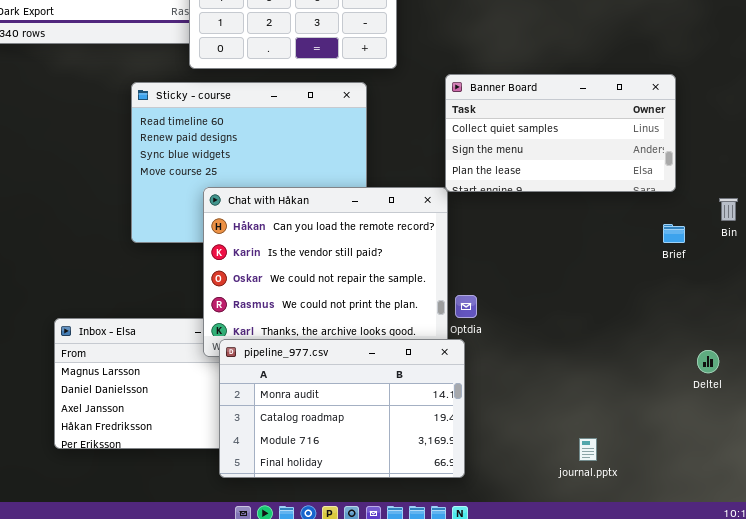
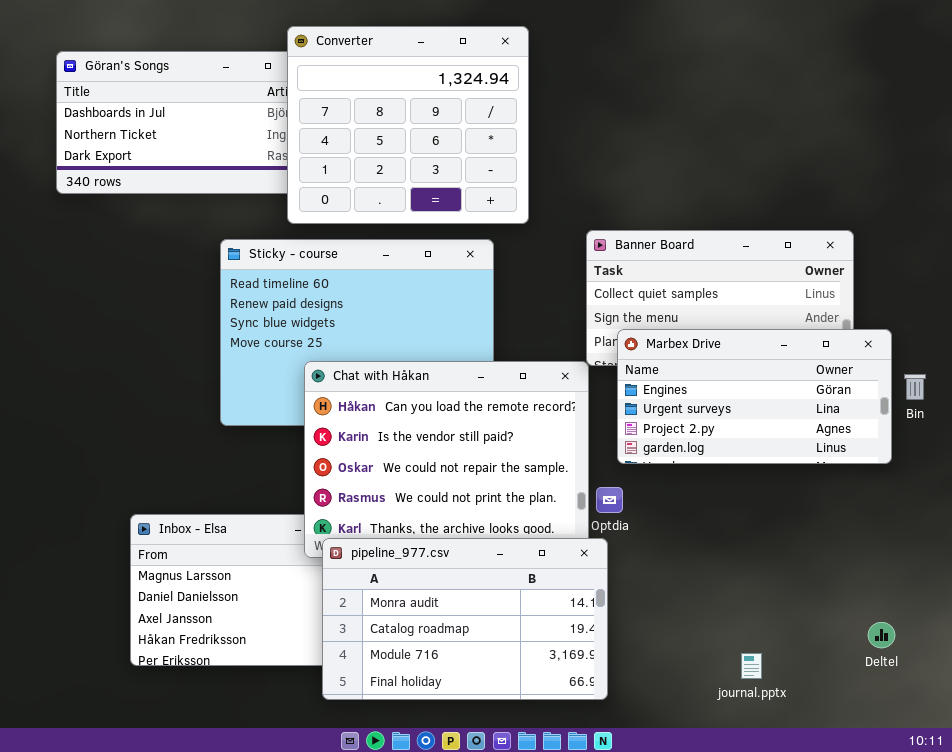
Marbex Drive: none -> [617,329,892,464], opened
Deltel: [697,350,719,373] -> [868,622,895,648], moved

